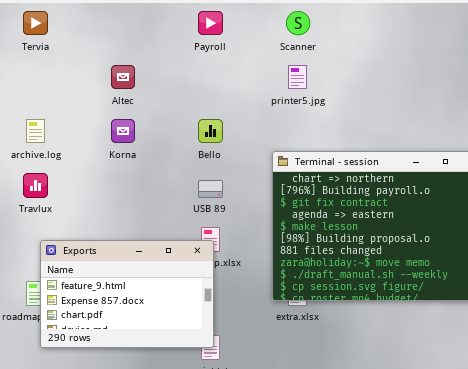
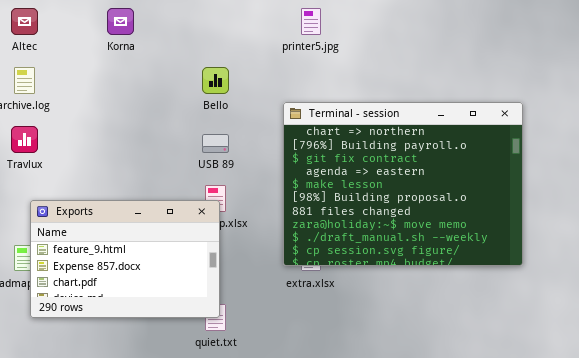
Altec: [111,65,135,89] -> [11,8,38,35], moved
Korna: [111,119,135,143] -> [107,8,134,35], moved

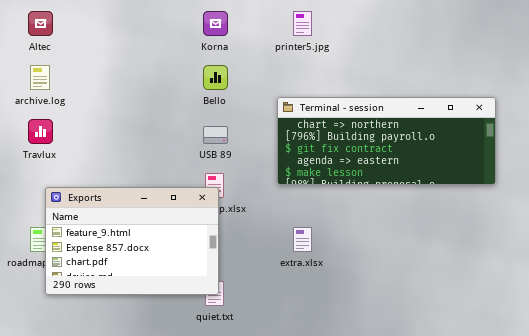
Korna: [107,8,134,35] -> [203,11,228,36], moved
Terminal - session: [283,102,523,266] -> [277,97,496,185], resized

